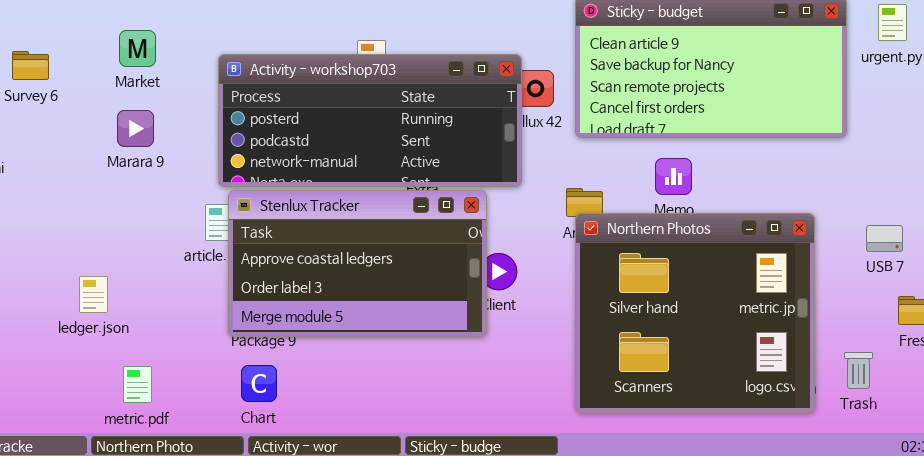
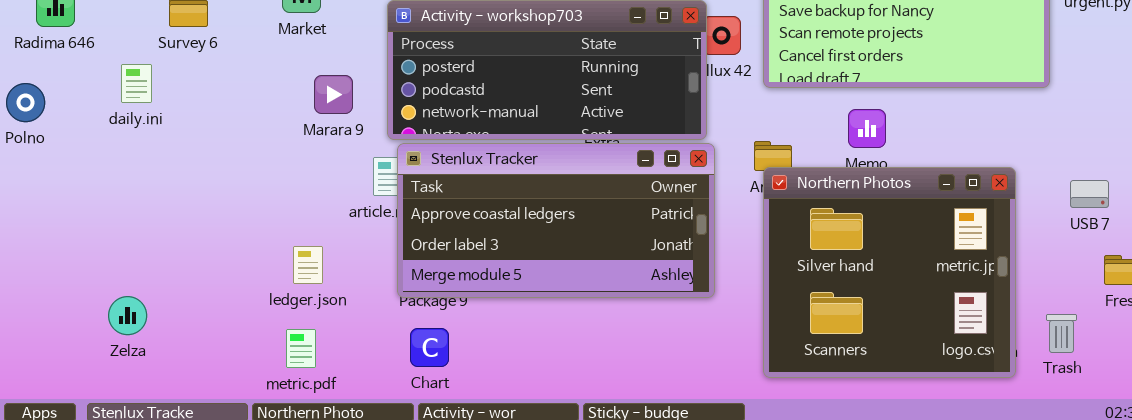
Marara 9: [117,110,154,147] -> [314,75,353,114], moved
Stenlux Tracker: [228,190,487,337] -> [397,143,715,298], resized
ledger.json: [79,276,108,313] -> [293,246,323,284], moved

